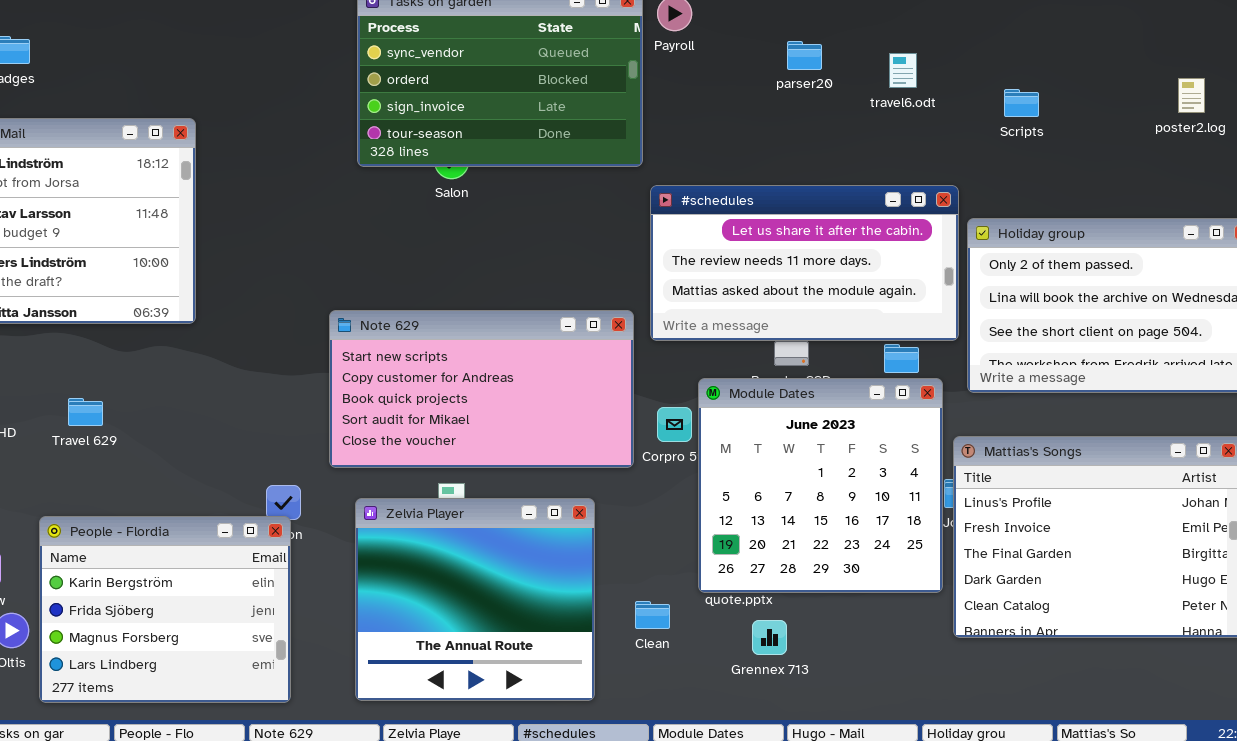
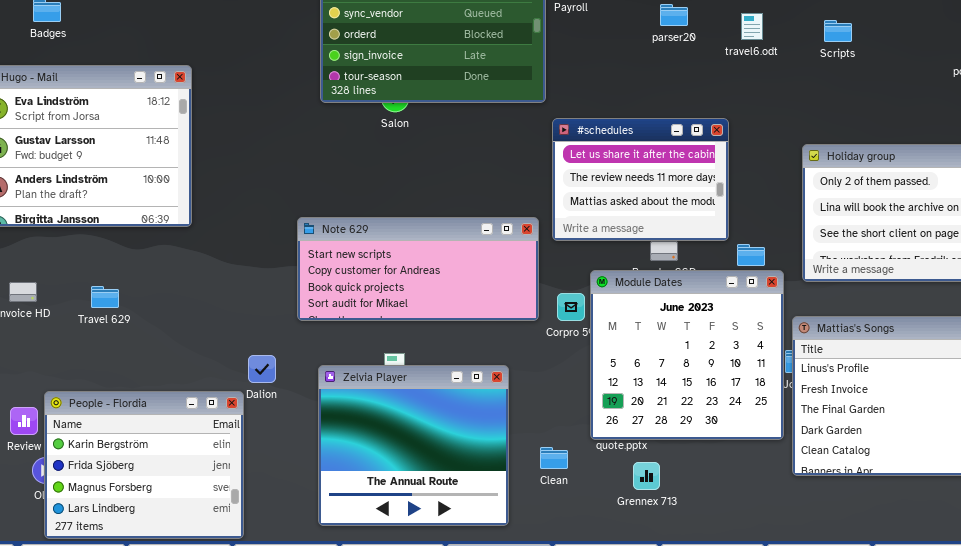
Scripts: [1004,89,1039,117] -> [824,20,852,42], moved
#schedules: [650,185,959,341] -> [552,118,729,241], resized
Note 629: [329,310,634,468] -> [297,217,539,321], resized
People - Flordia: [39,516,291,703] -> [44,391,244,539], moved

